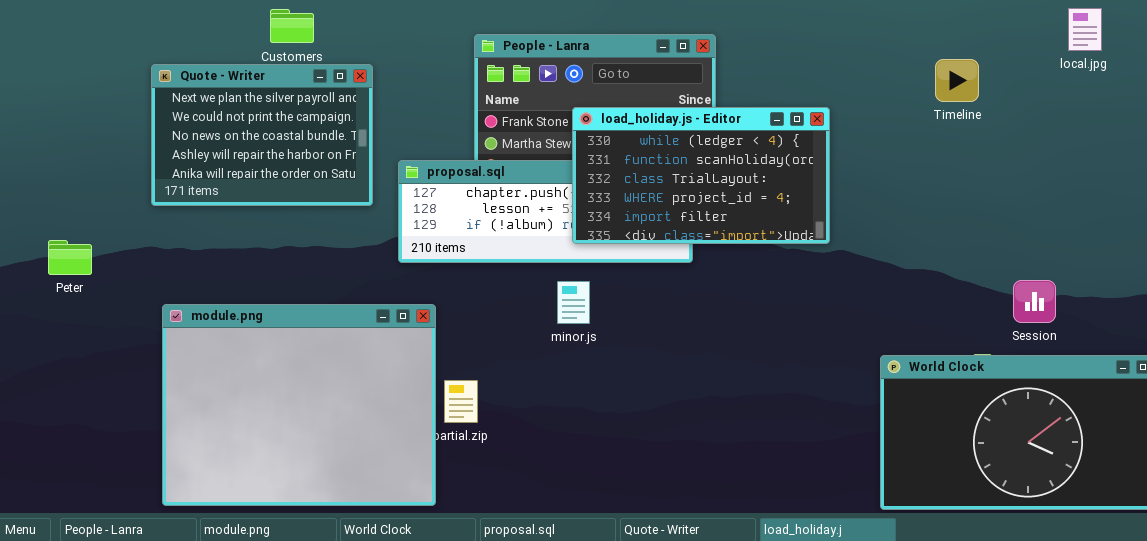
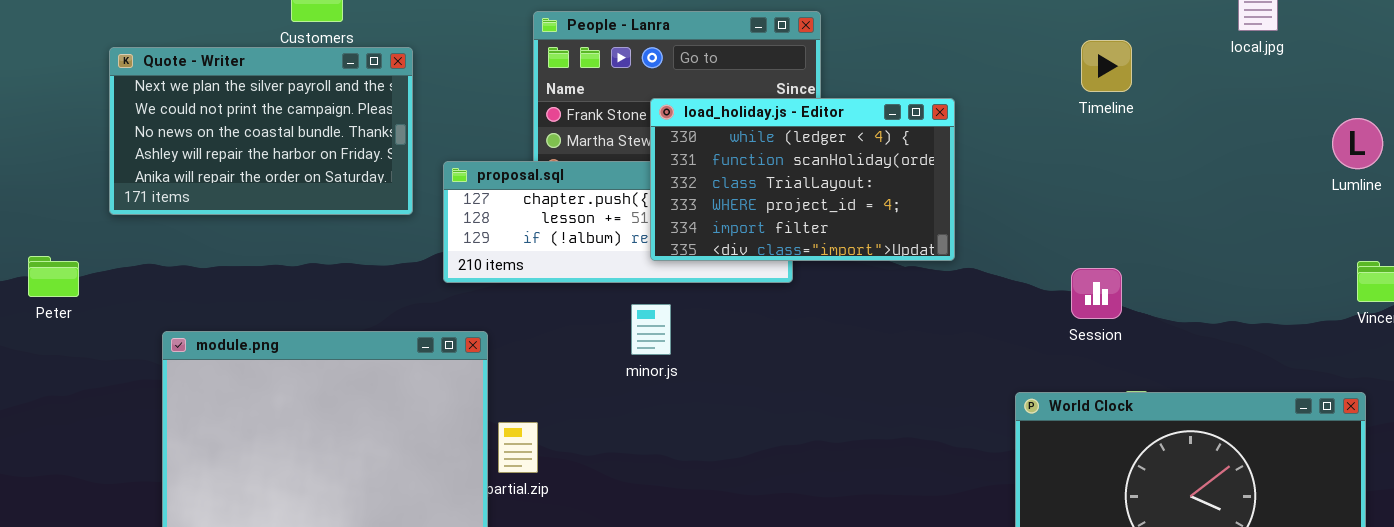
Quote - Writer: [151,64,373,206] -> [109,47,413,215], resized
Session: [1013,280,1056,323] -> [1071,268,1122,319], moved

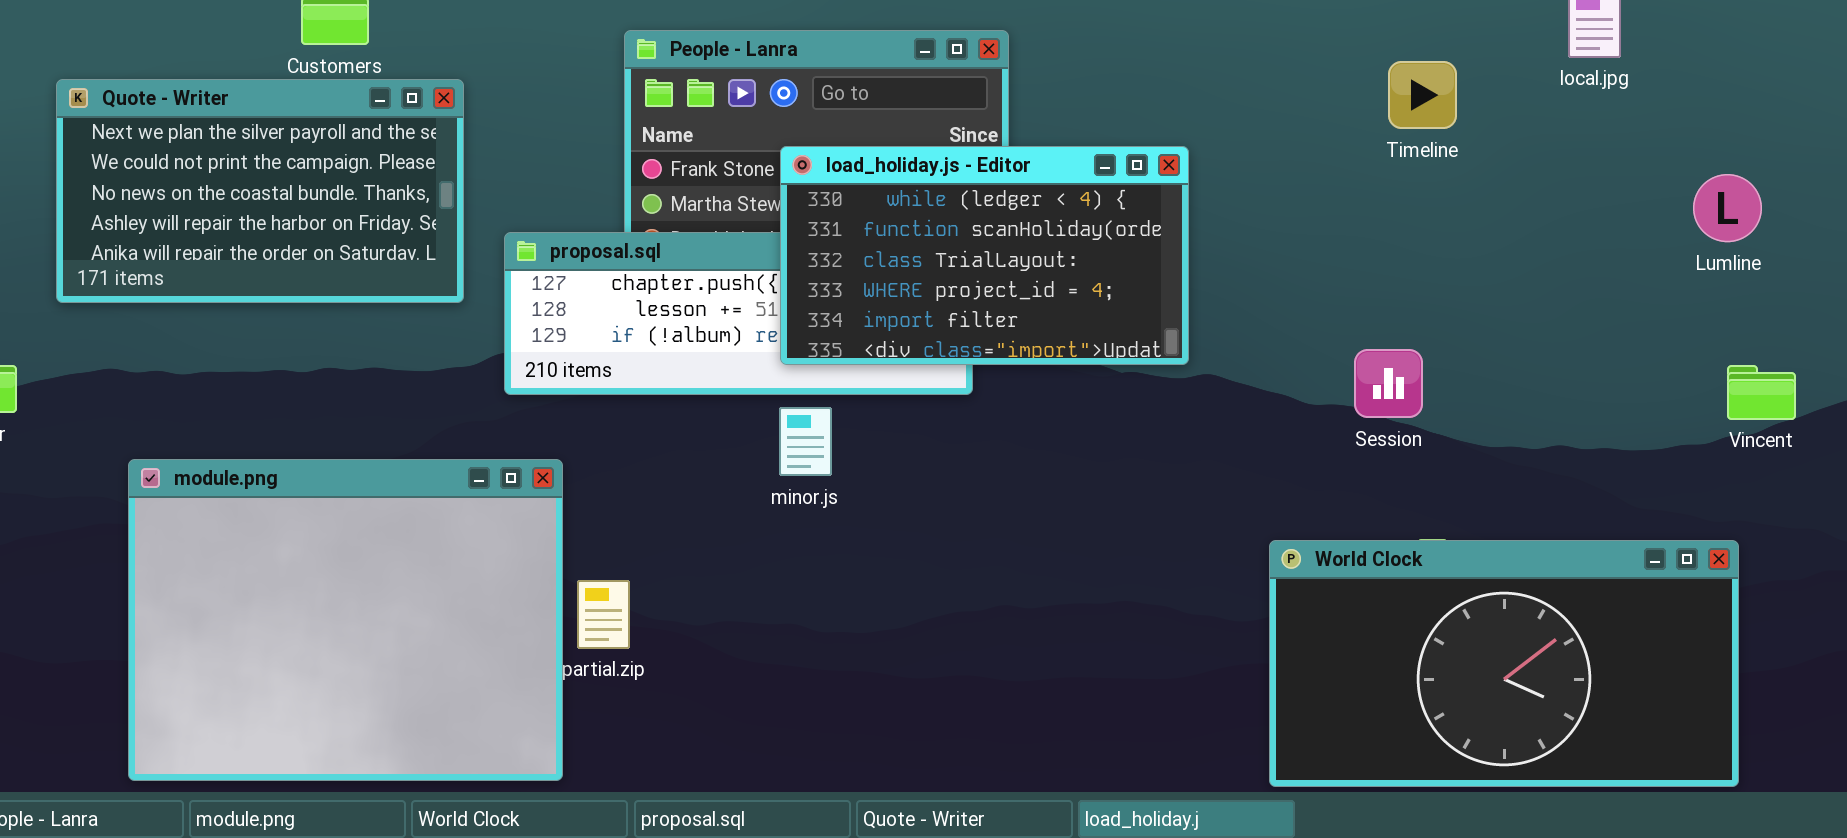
Timeline: [1081,40,1132,92] -> [1388,61,1457,129], moved
Session: [1071,268,1122,319] -> [1354,349,1423,418], moved
minor.js: [631,304,671,355] -> [779,407,832,476], moved

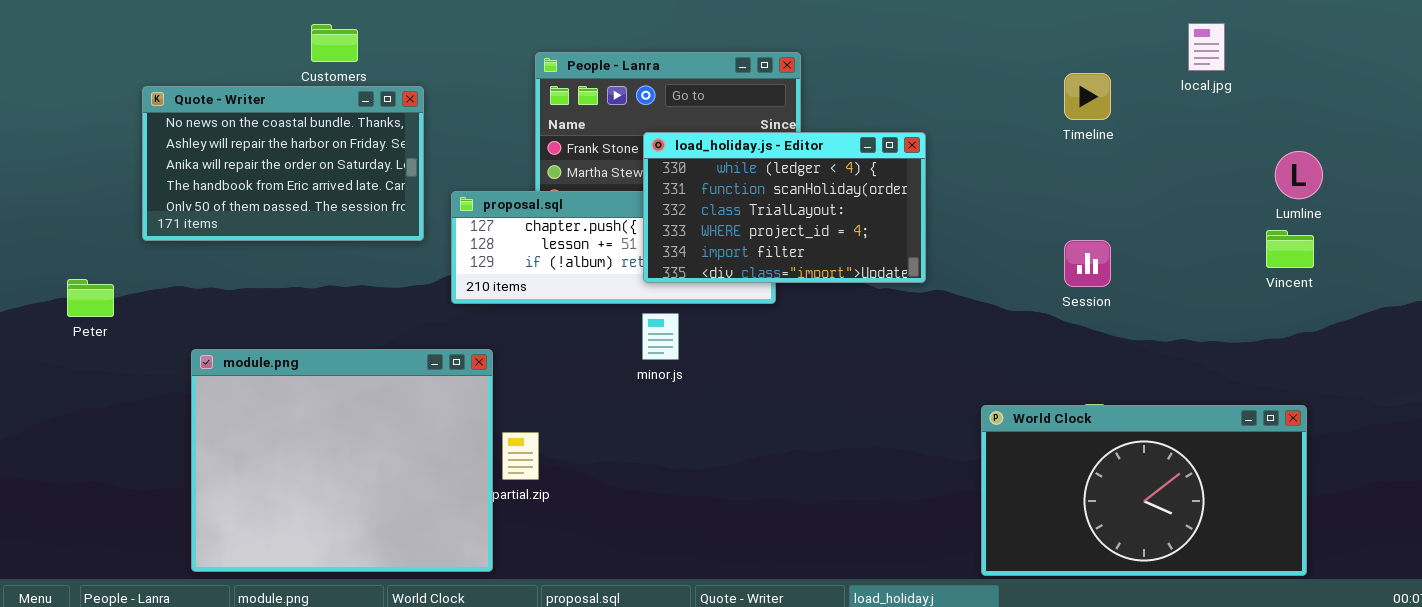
Quote - Writer: [56,79,464,303] -> [142,86,424,241], scrolled down 2 rows
Session: [1354,349,1423,418] -> [1064,240,1111,287], moved
Vincent: [1727,365,1796,420] -> [1266,230,1314,268], moved

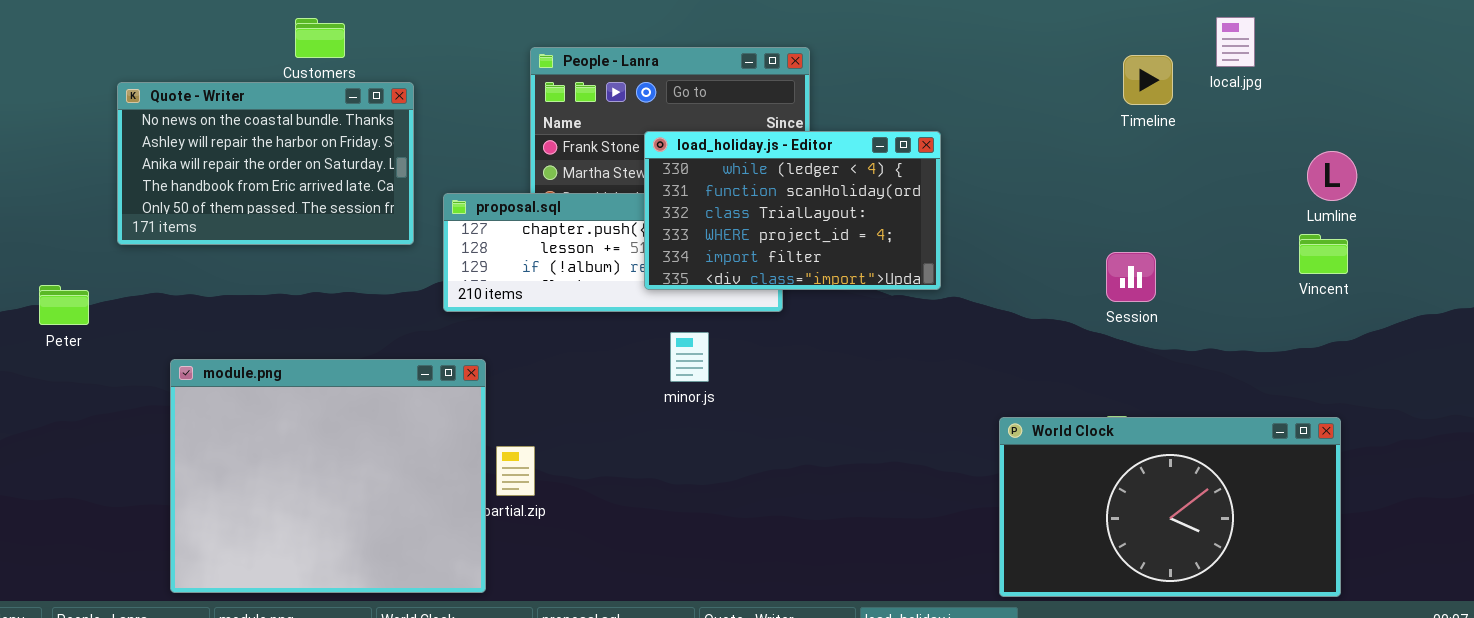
Timeline: [1064,73,1111,120] -> [1123,55,1173,105], moved
Session: [1064,240,1111,287] -> [1106,252,1156,302], moved
minor.js: [642,313,679,360] -> [670,332,709,382], moved

